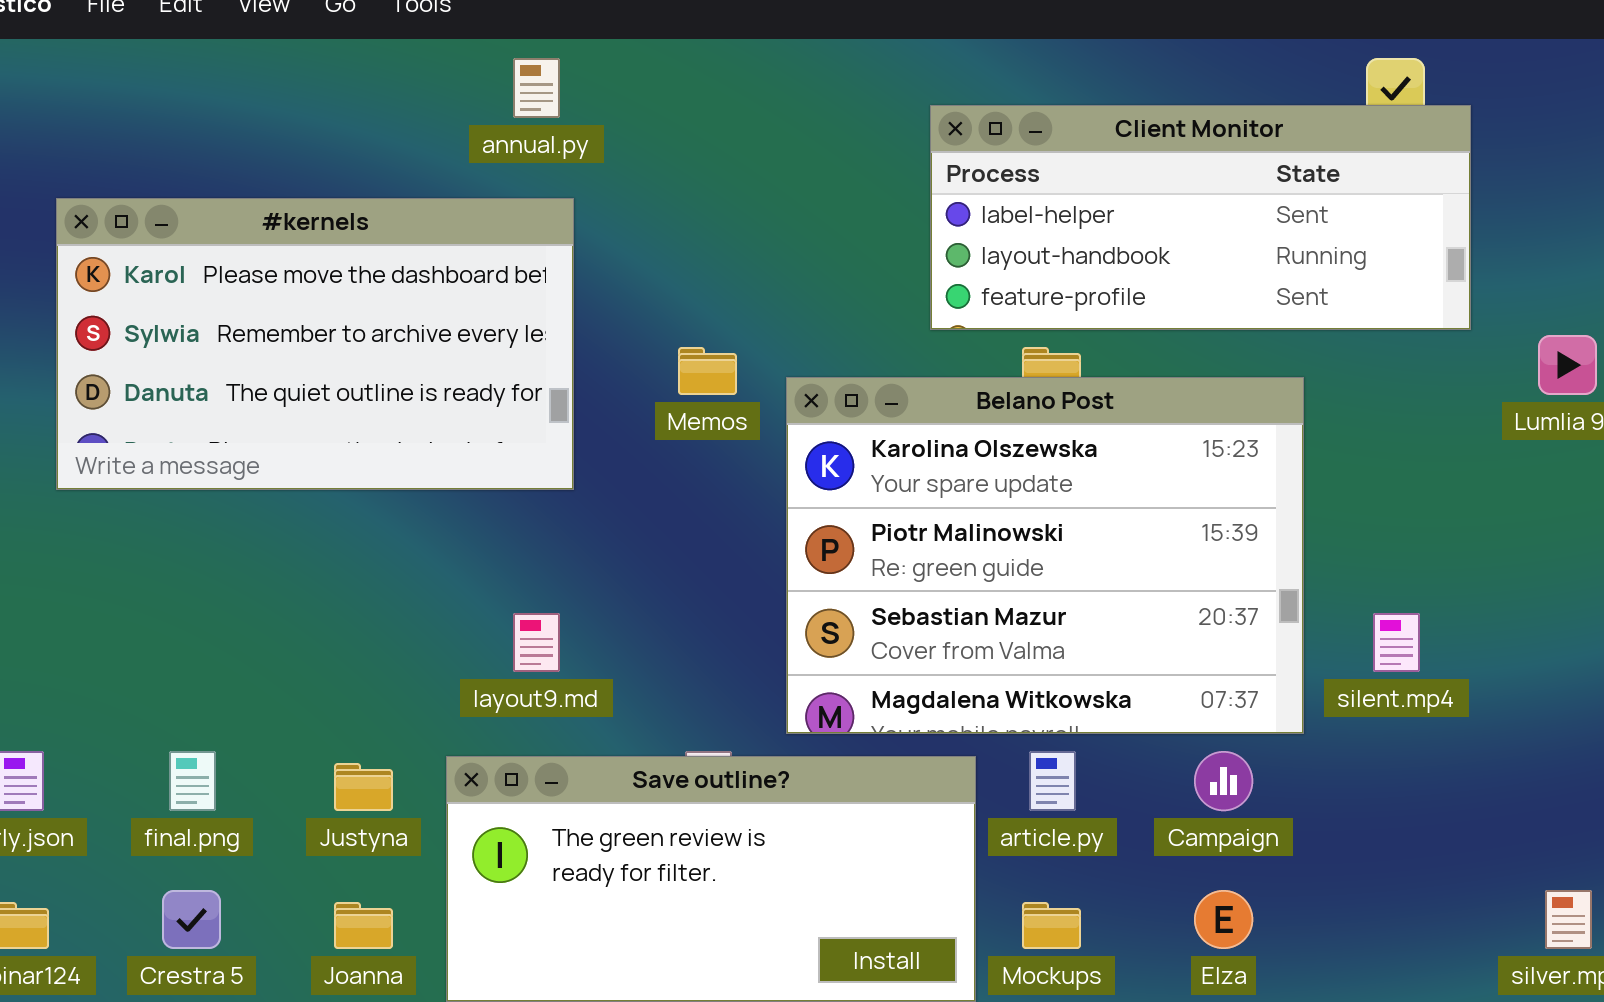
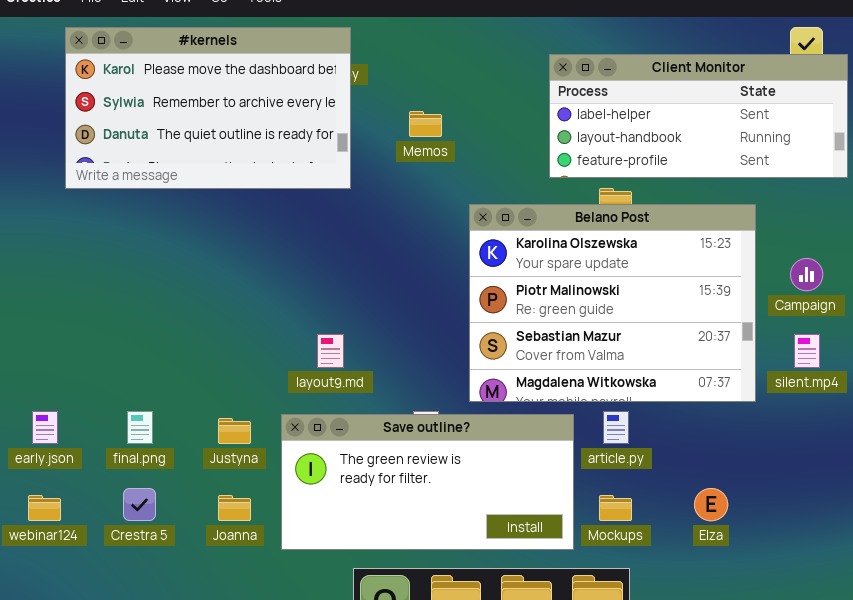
#kernels: [56,198,574,490] -> [65,27,351,189], moved
Memos: [678,347,737,395] -> [409,111,442,137], moved
Campaign: [1194,751,1253,811] -> [790,258,823,291], moved

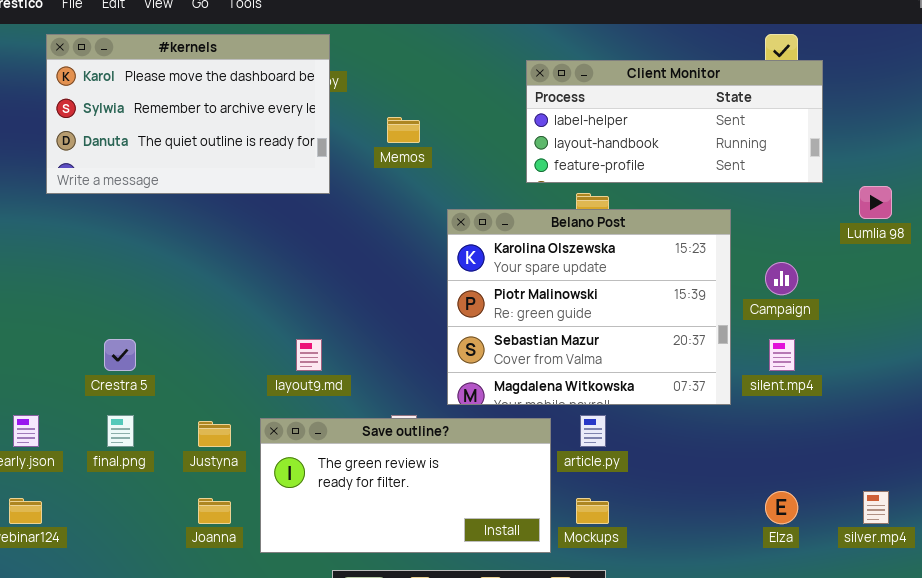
Crestra 5: [123,488,156,521] -> [104,339,136,371], moved
Elza: [694,488,728,521] -> [765,491,798,524], moved

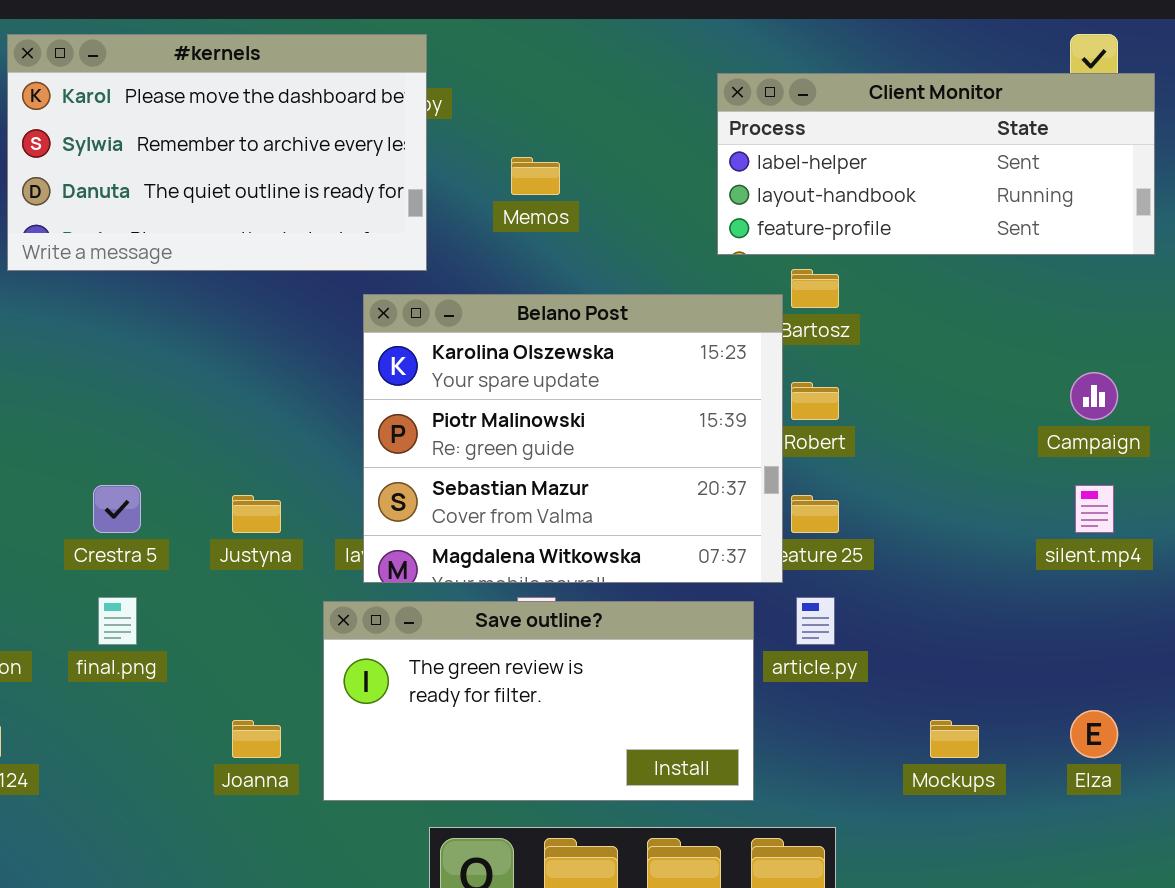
Belano Post: [447,209,731,405] -> [363,294,783,583], moved
Justyna: [198,421,231,447] -> [232,495,281,533], moved
Mockups: [576,498,609,524] -> [930,720,979,758], moved

